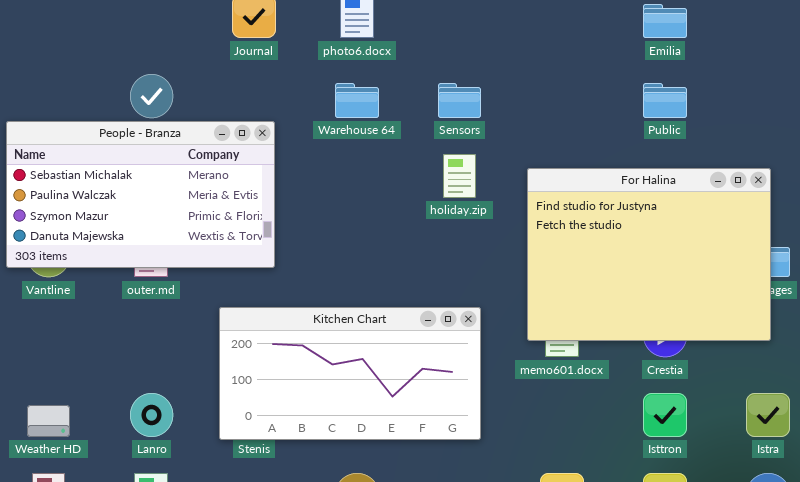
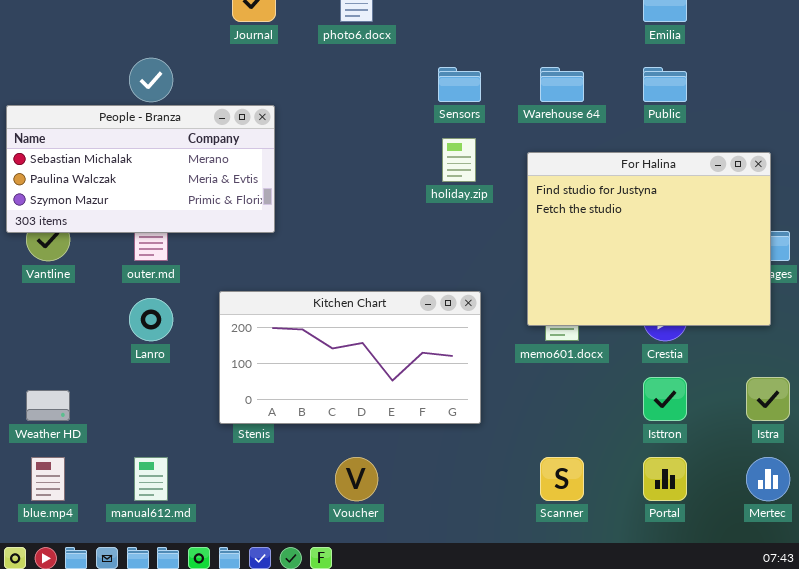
Warehouse 64: [335,83,379,118] -> [540,67,584,102], moved
People - Branza: [6,121,275,268] -> [6,105,275,233], resized
Lanro: [130,393,173,437] -> [129,298,173,341], moved

